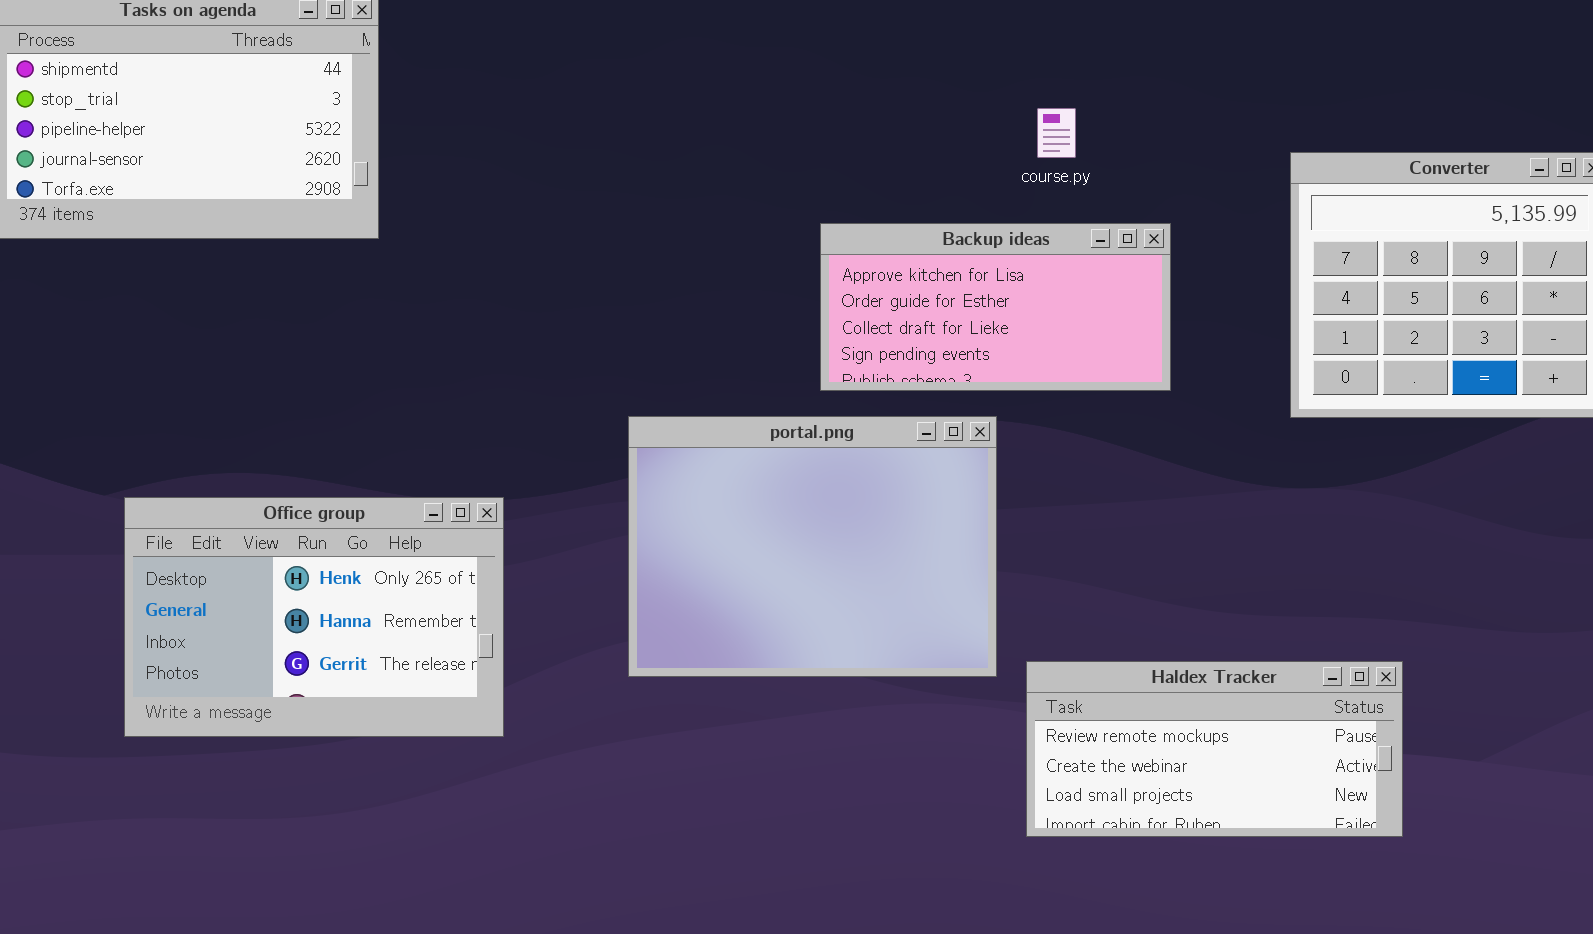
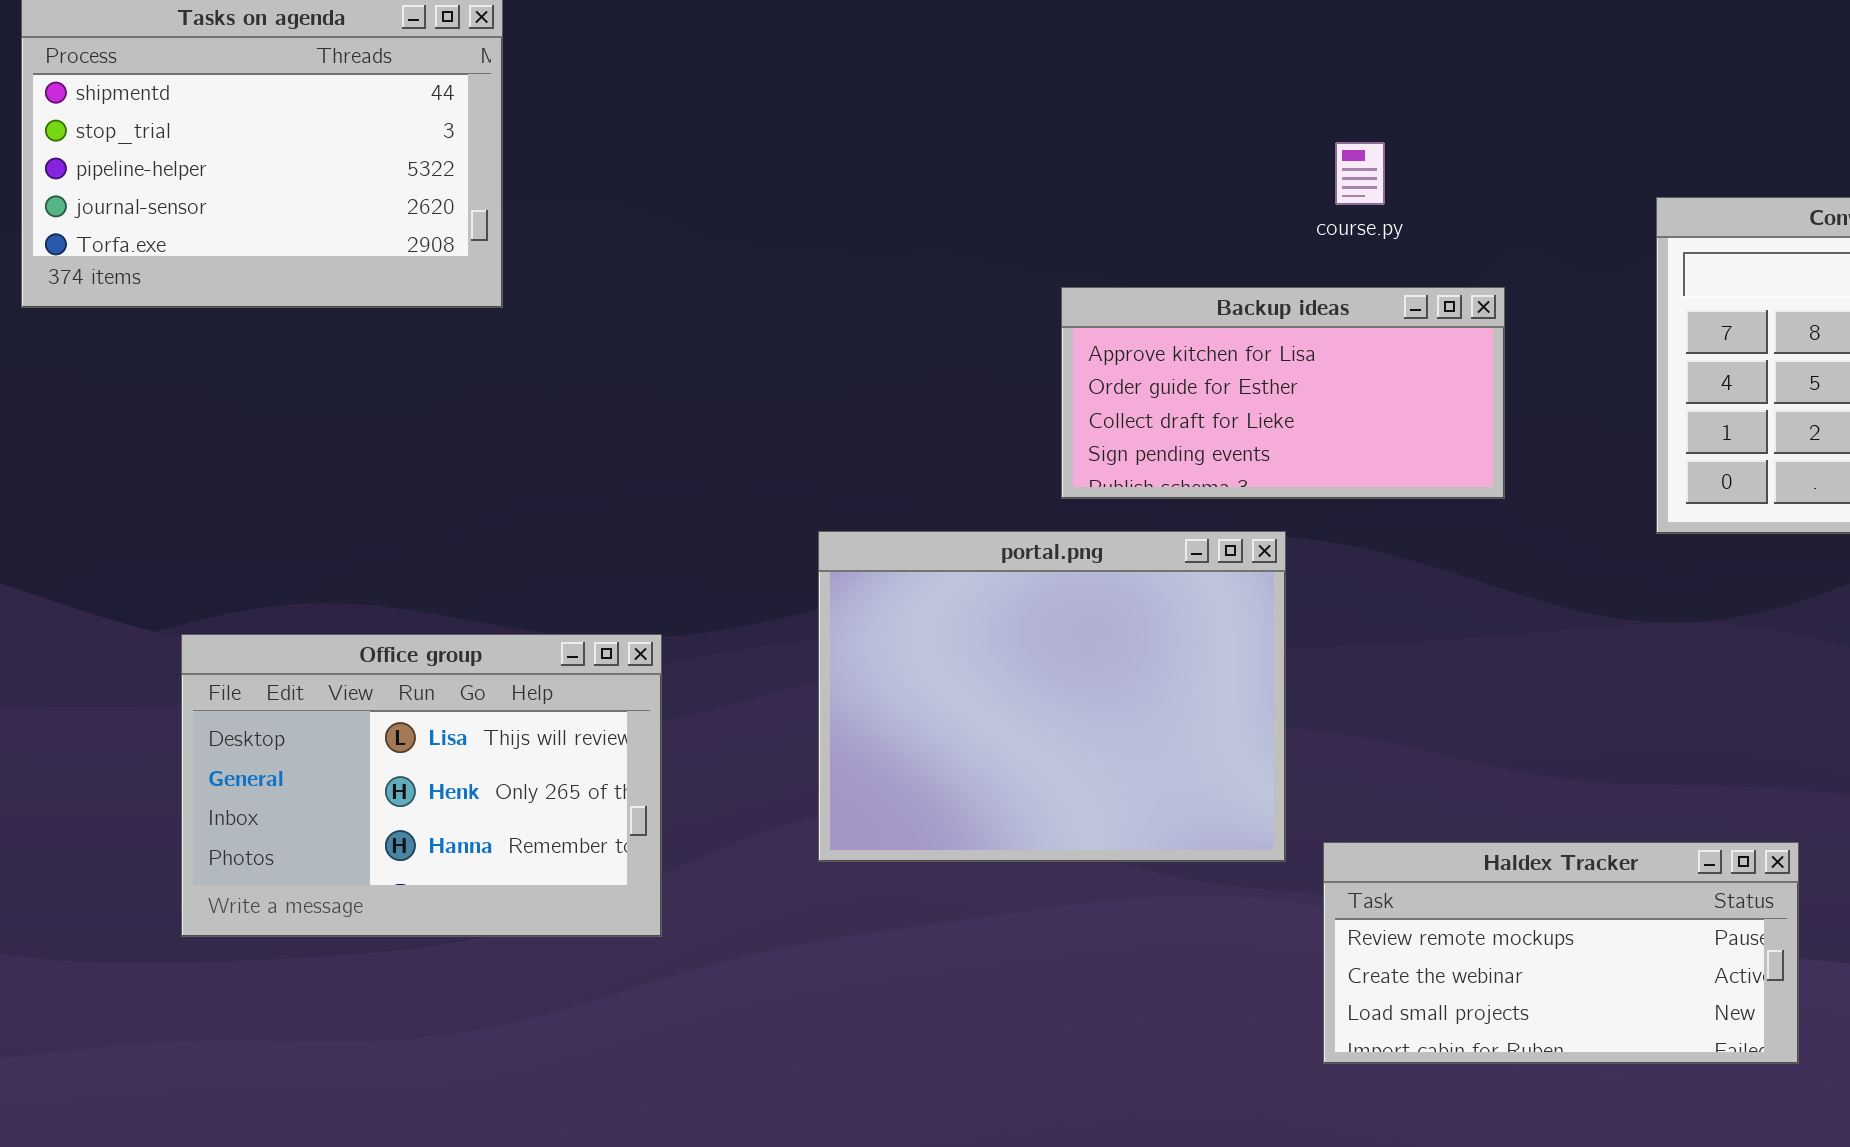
Office group: [124,497,504,737] -> [181,634,662,937], scrolled up 1 row

